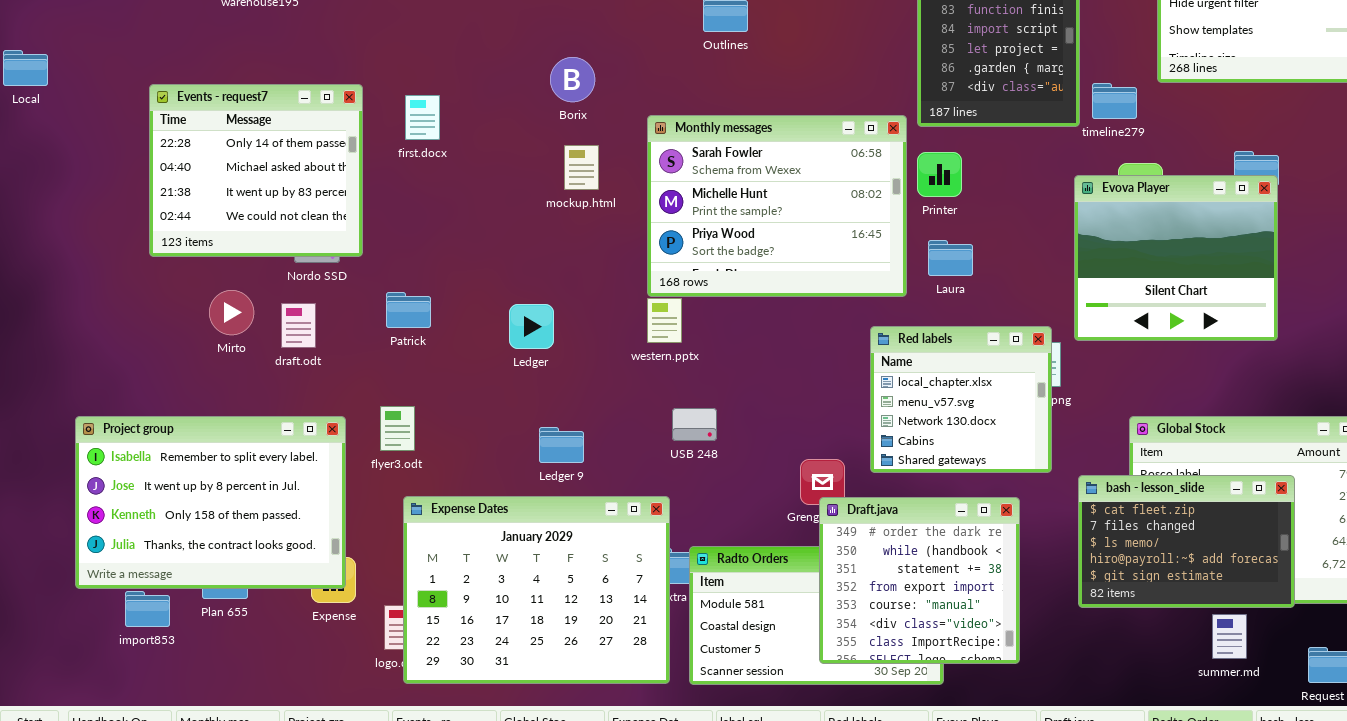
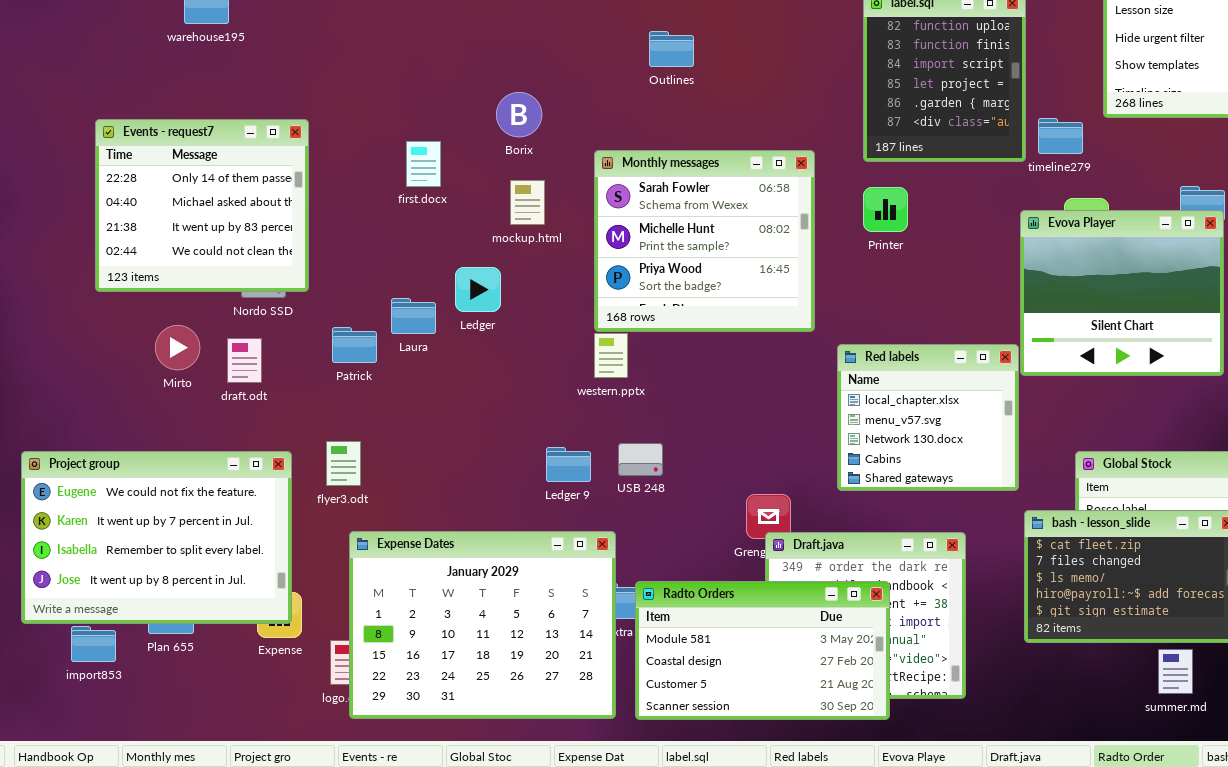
first.docx: [405,95,440,140] -> [406,141,441,187], moved
Monthly messages: [647,115,907,297] -> [594,150,815,332], resized
Laura: [928,240,973,276] -> [391,298,436,334], moved
Ledger: [509,304,554,349] -> [455,267,501,312], moved
Red labels: [870,326,1052,473] -> [837,344,1019,491], moved
Project group: [75,416,346,589] -> [21,451,292,624], scrolled up 2 rows
Ledger 9: [539,427,584,463] -> [546,447,591,482], moved
Radto Orders: [689,546,944,685] -> [635,581,890,720], raised

